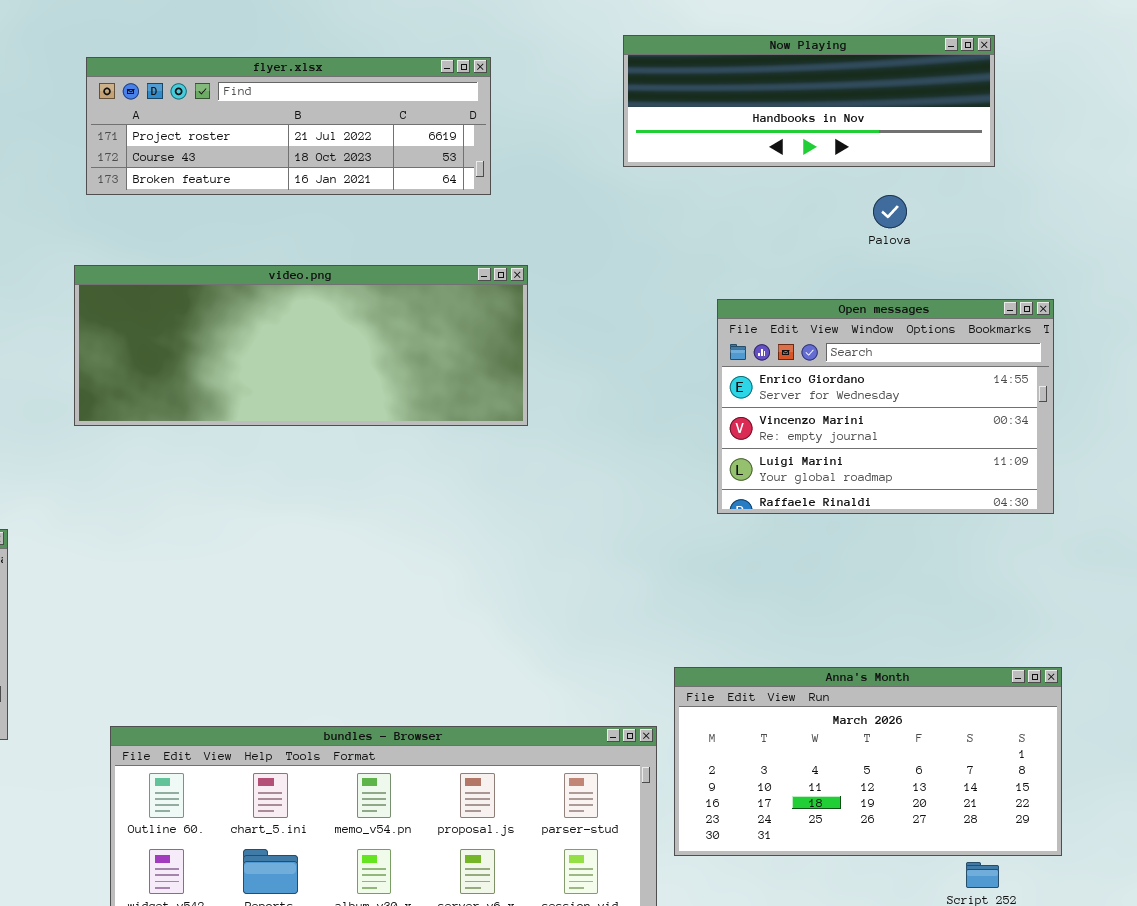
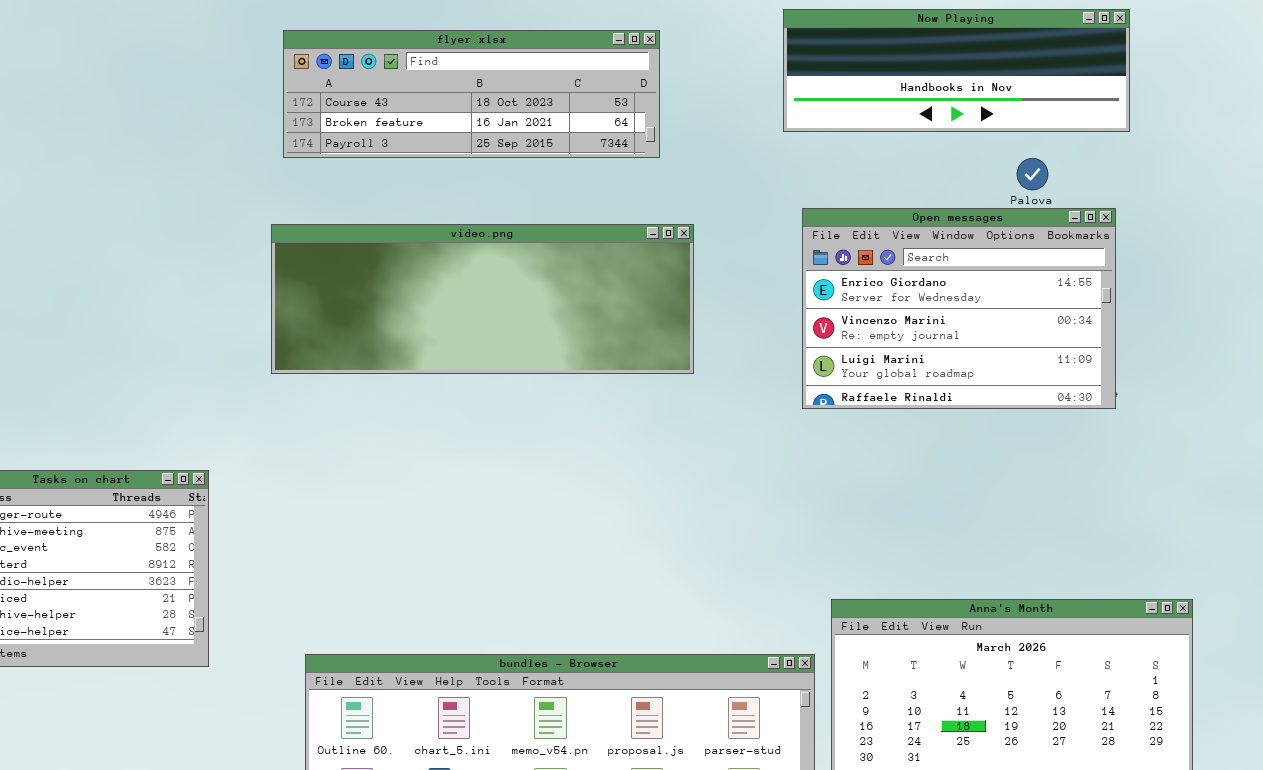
flyer.xlsx: [86,57,491,195] -> [283,30,660,158], scrolled down 1 row
Open messages: [717,299,1054,514] -> [802,208,1116,409], moved

